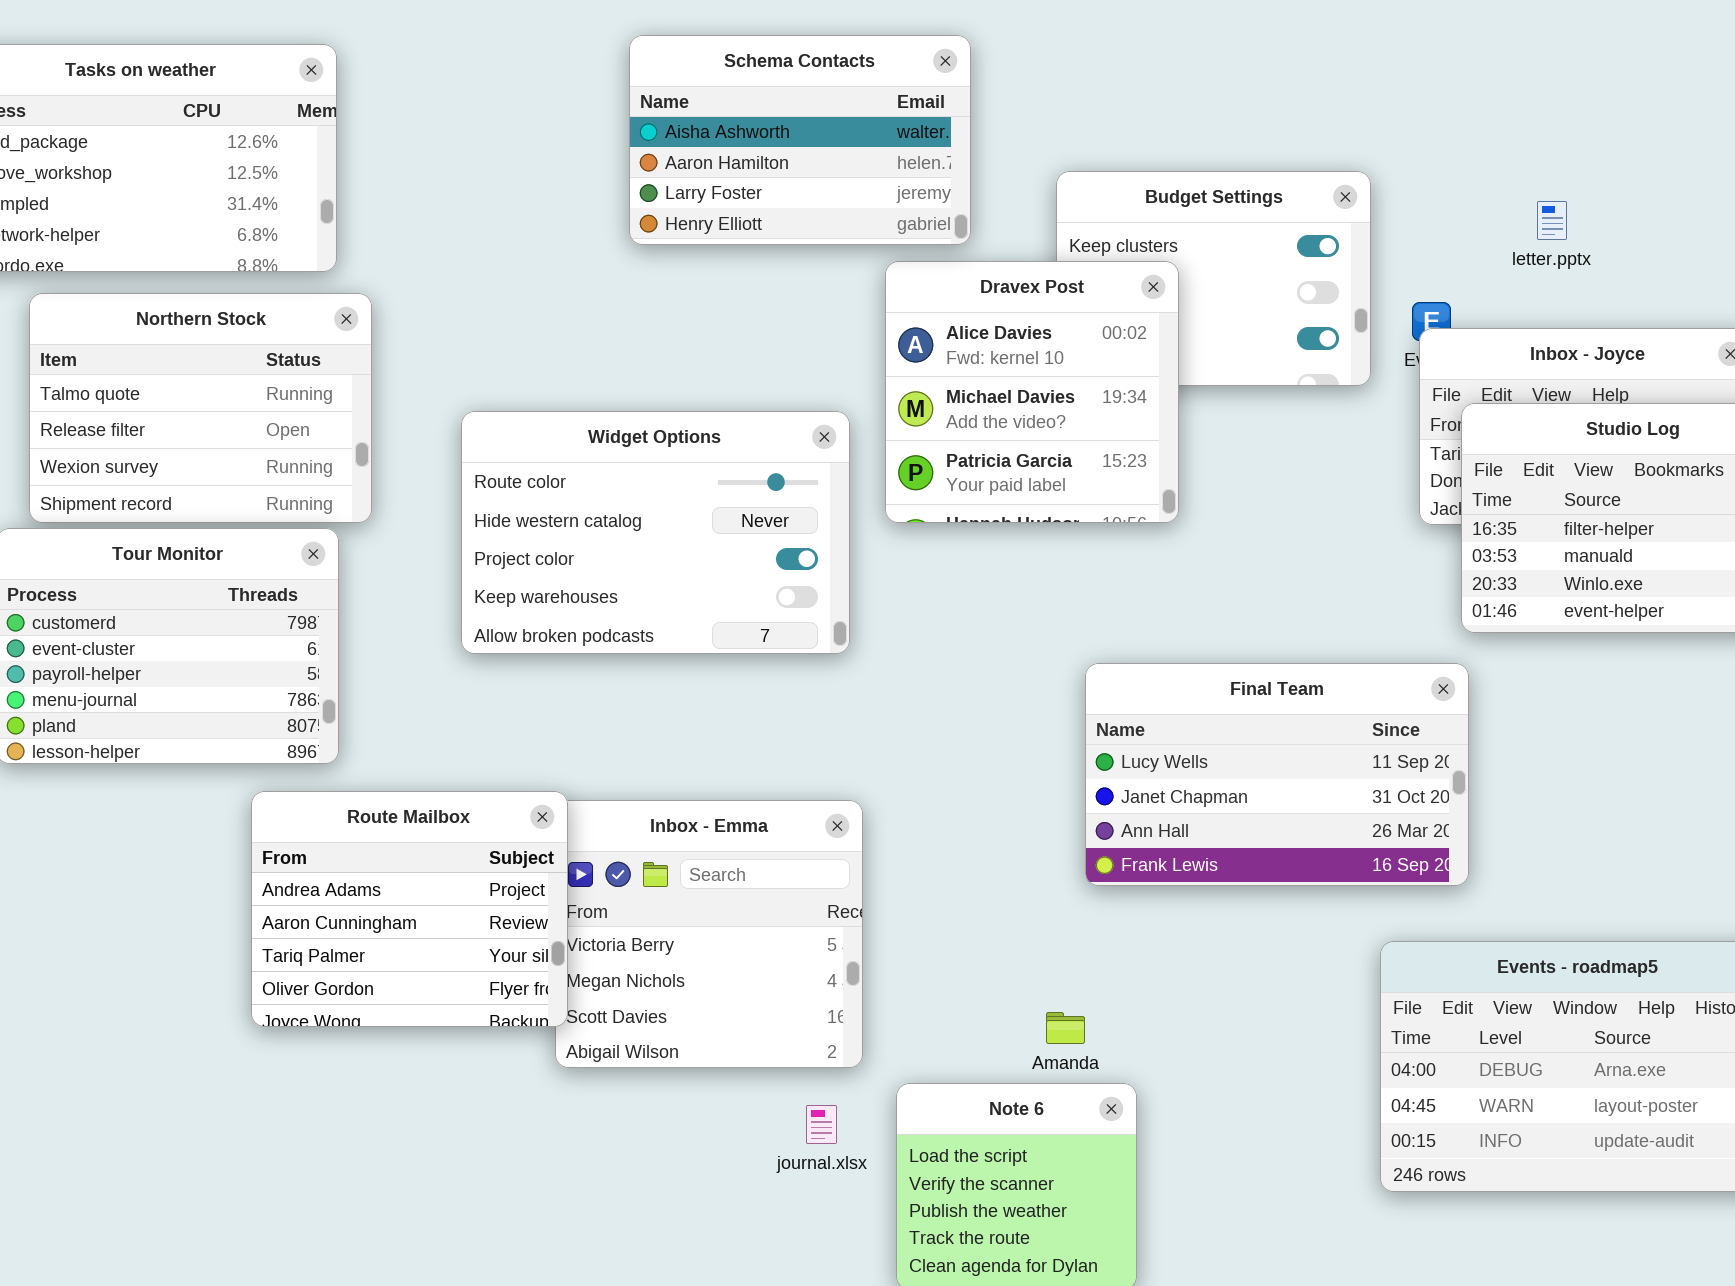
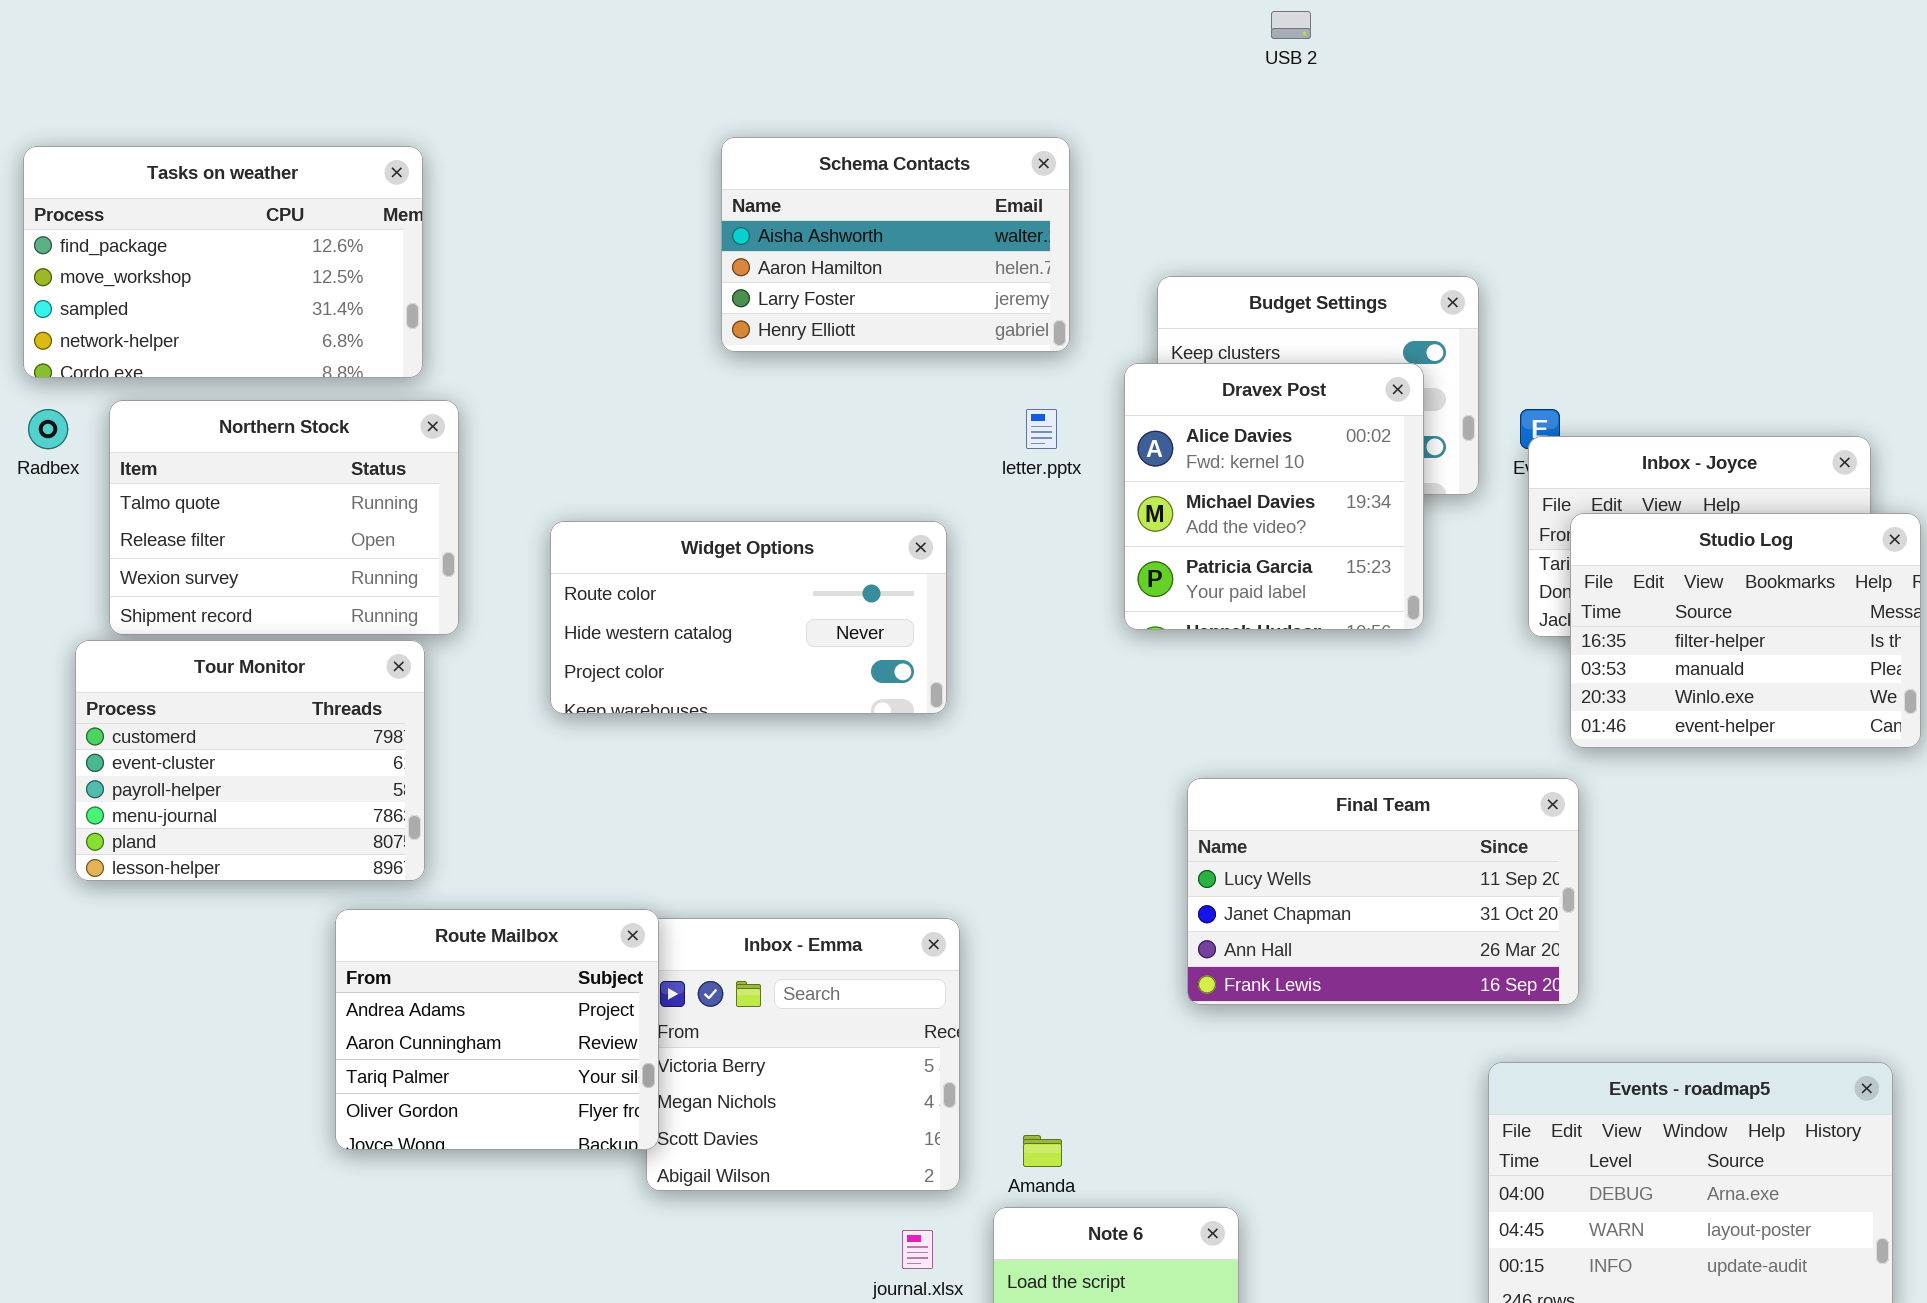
letter.pptx: [1537,201,1567,240] -> [1026,409,1057,449], moved
Dravex Post: [885,261,1179,523] -> [1124,363,1424,630], moved
Widget Options: [461,411,850,654] -> [550,521,947,714], resized
Amanda: [1046,1012,1085,1044] -> [1023,1135,1062,1167], moved

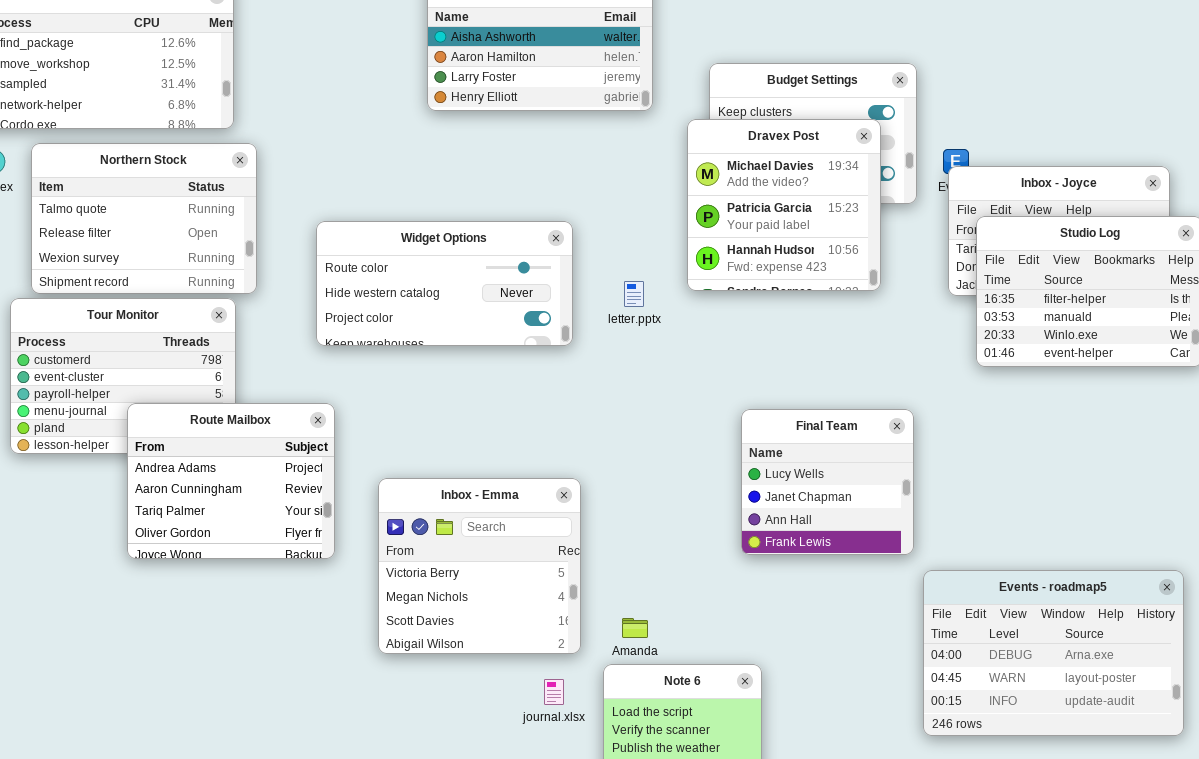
Dravex Post: [1124,363,1424,630] -> [687,119,881,291], scrolled down 1 row
letter.pptx: [1026,409,1057,449] -> [624,281,644,307], moved
Final Team: [1187,778,1579,1005] -> [741,409,914,555], moved, resized
Route Mailbox: [335,909,659,1150] -> [127,403,335,559], moved

